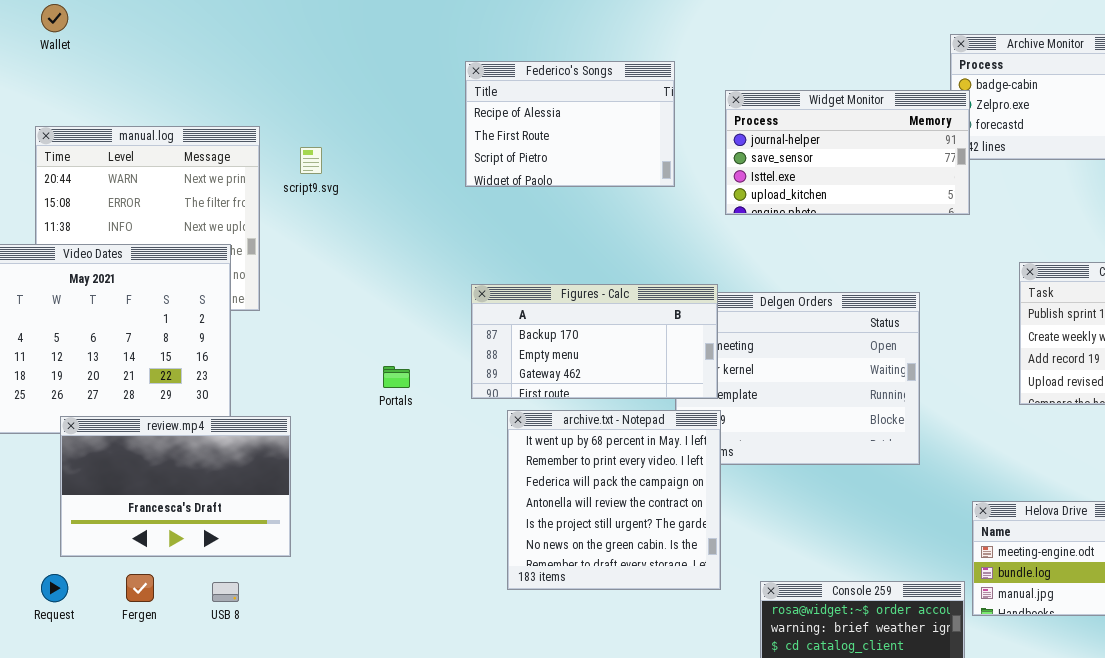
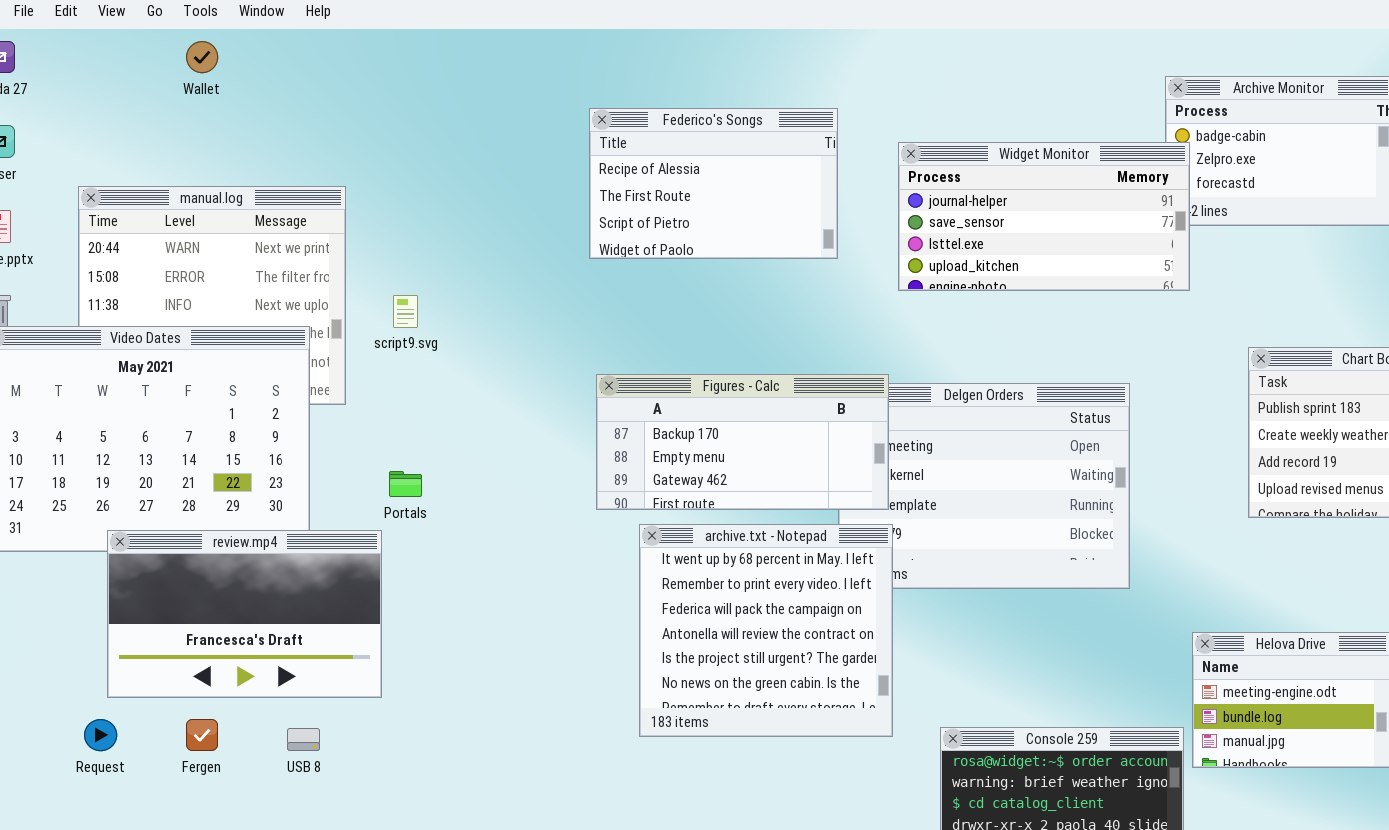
Wallet: [41,4,68,32] -> [186,41,218,73], moved
script9.svg: [300,147,322,174] -> [393,295,418,328], moved
Portals: [383,366,410,388] -> [389,471,422,497], moved

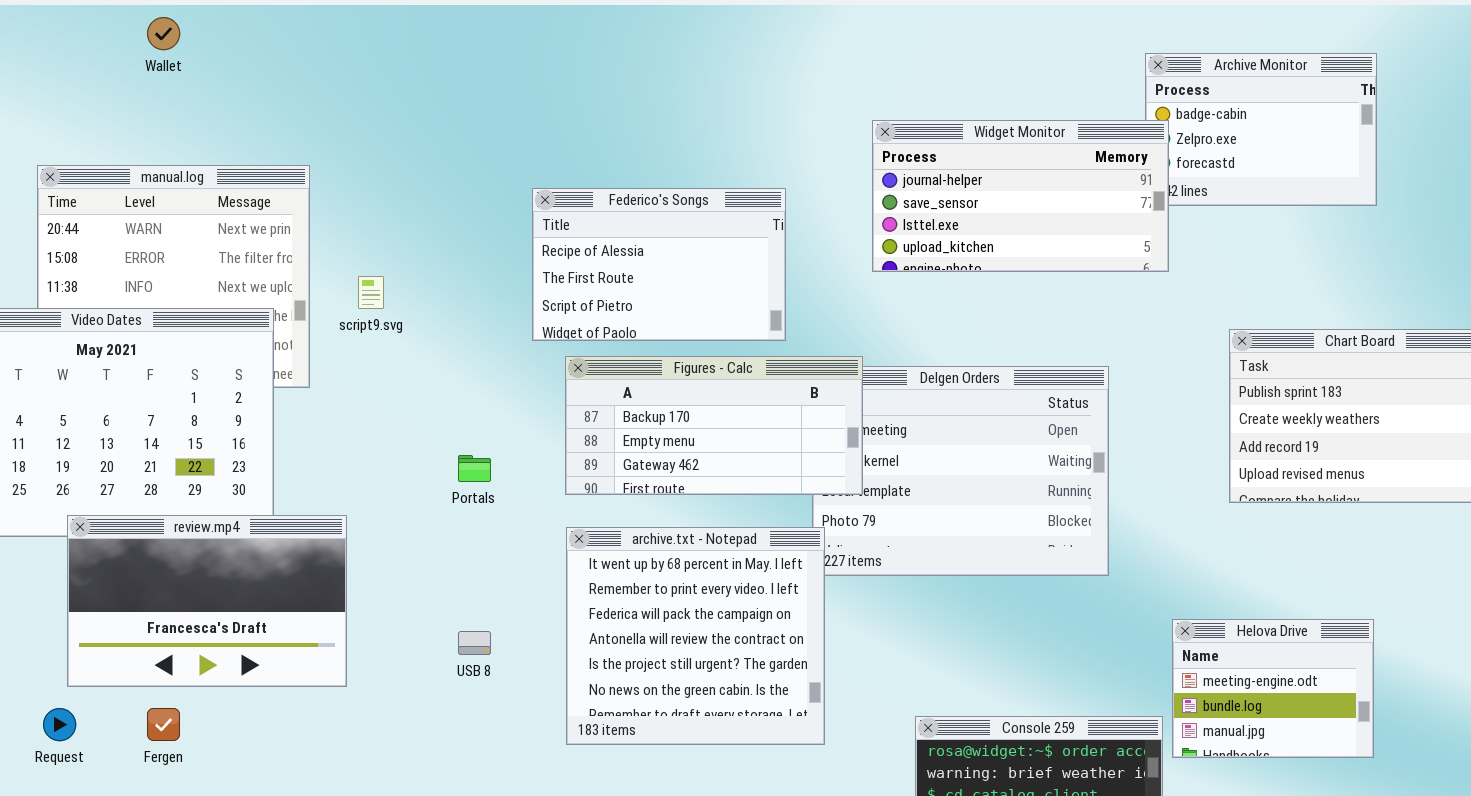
Federico's Songs: [589,108,838,259] -> [532,188,786,341], moved
Portals: [389,471,422,497] -> [458,455,491,482], moved
archive.txt - Notepad: [639,524,893,737] -> [566,527,825,745], moved
USB 8: [287,728,320,751] -> [458,631,491,655], moved

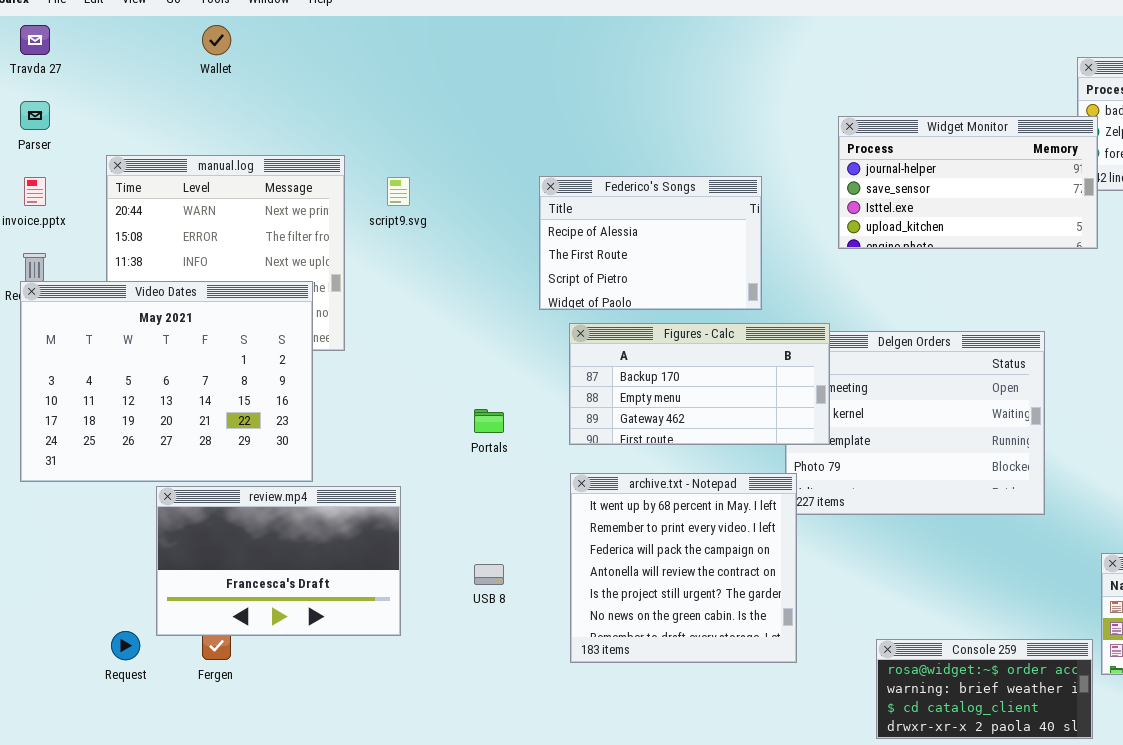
script9.svg: [358,276,384,309] -> [387,177,410,206], moved
review.mp4: [67,515,347,687] -> [156,486,401,636], moved

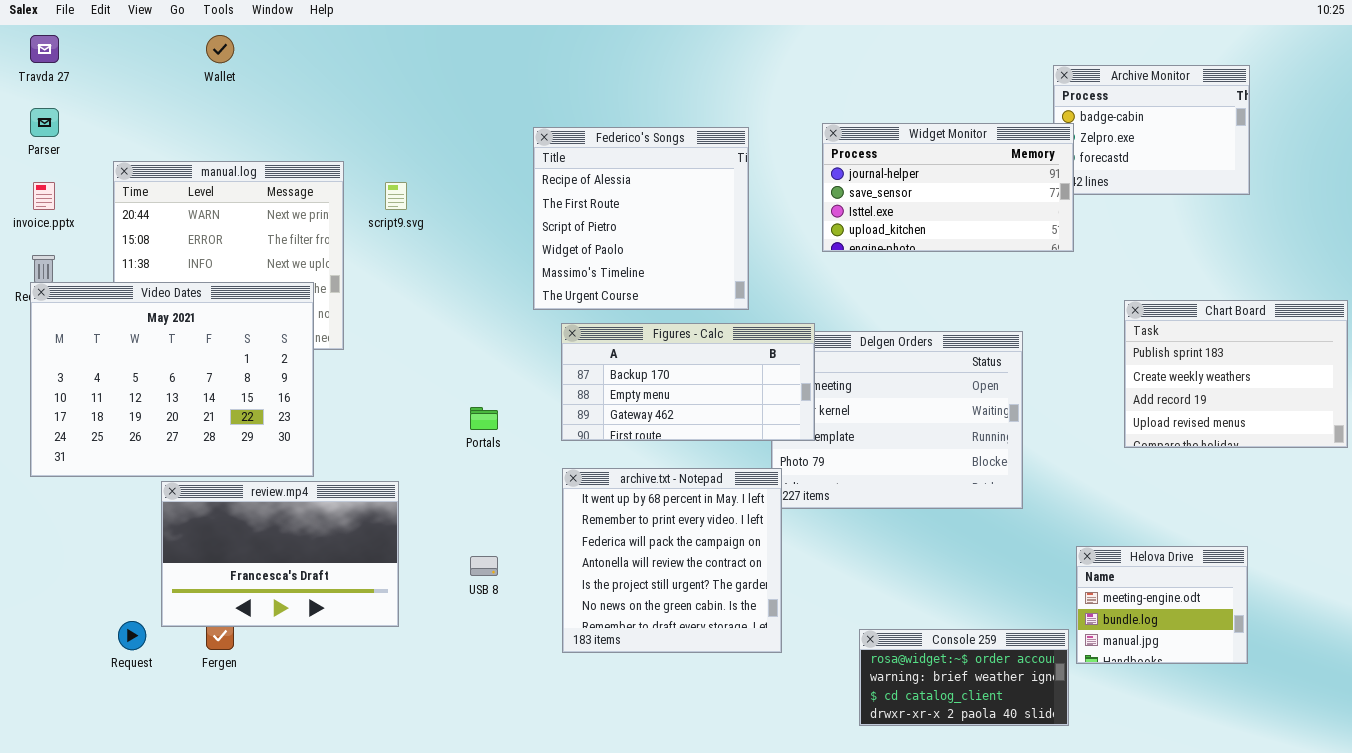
Federico's Songs: [539,176,762,310] -> [533,127,749,310], resized

